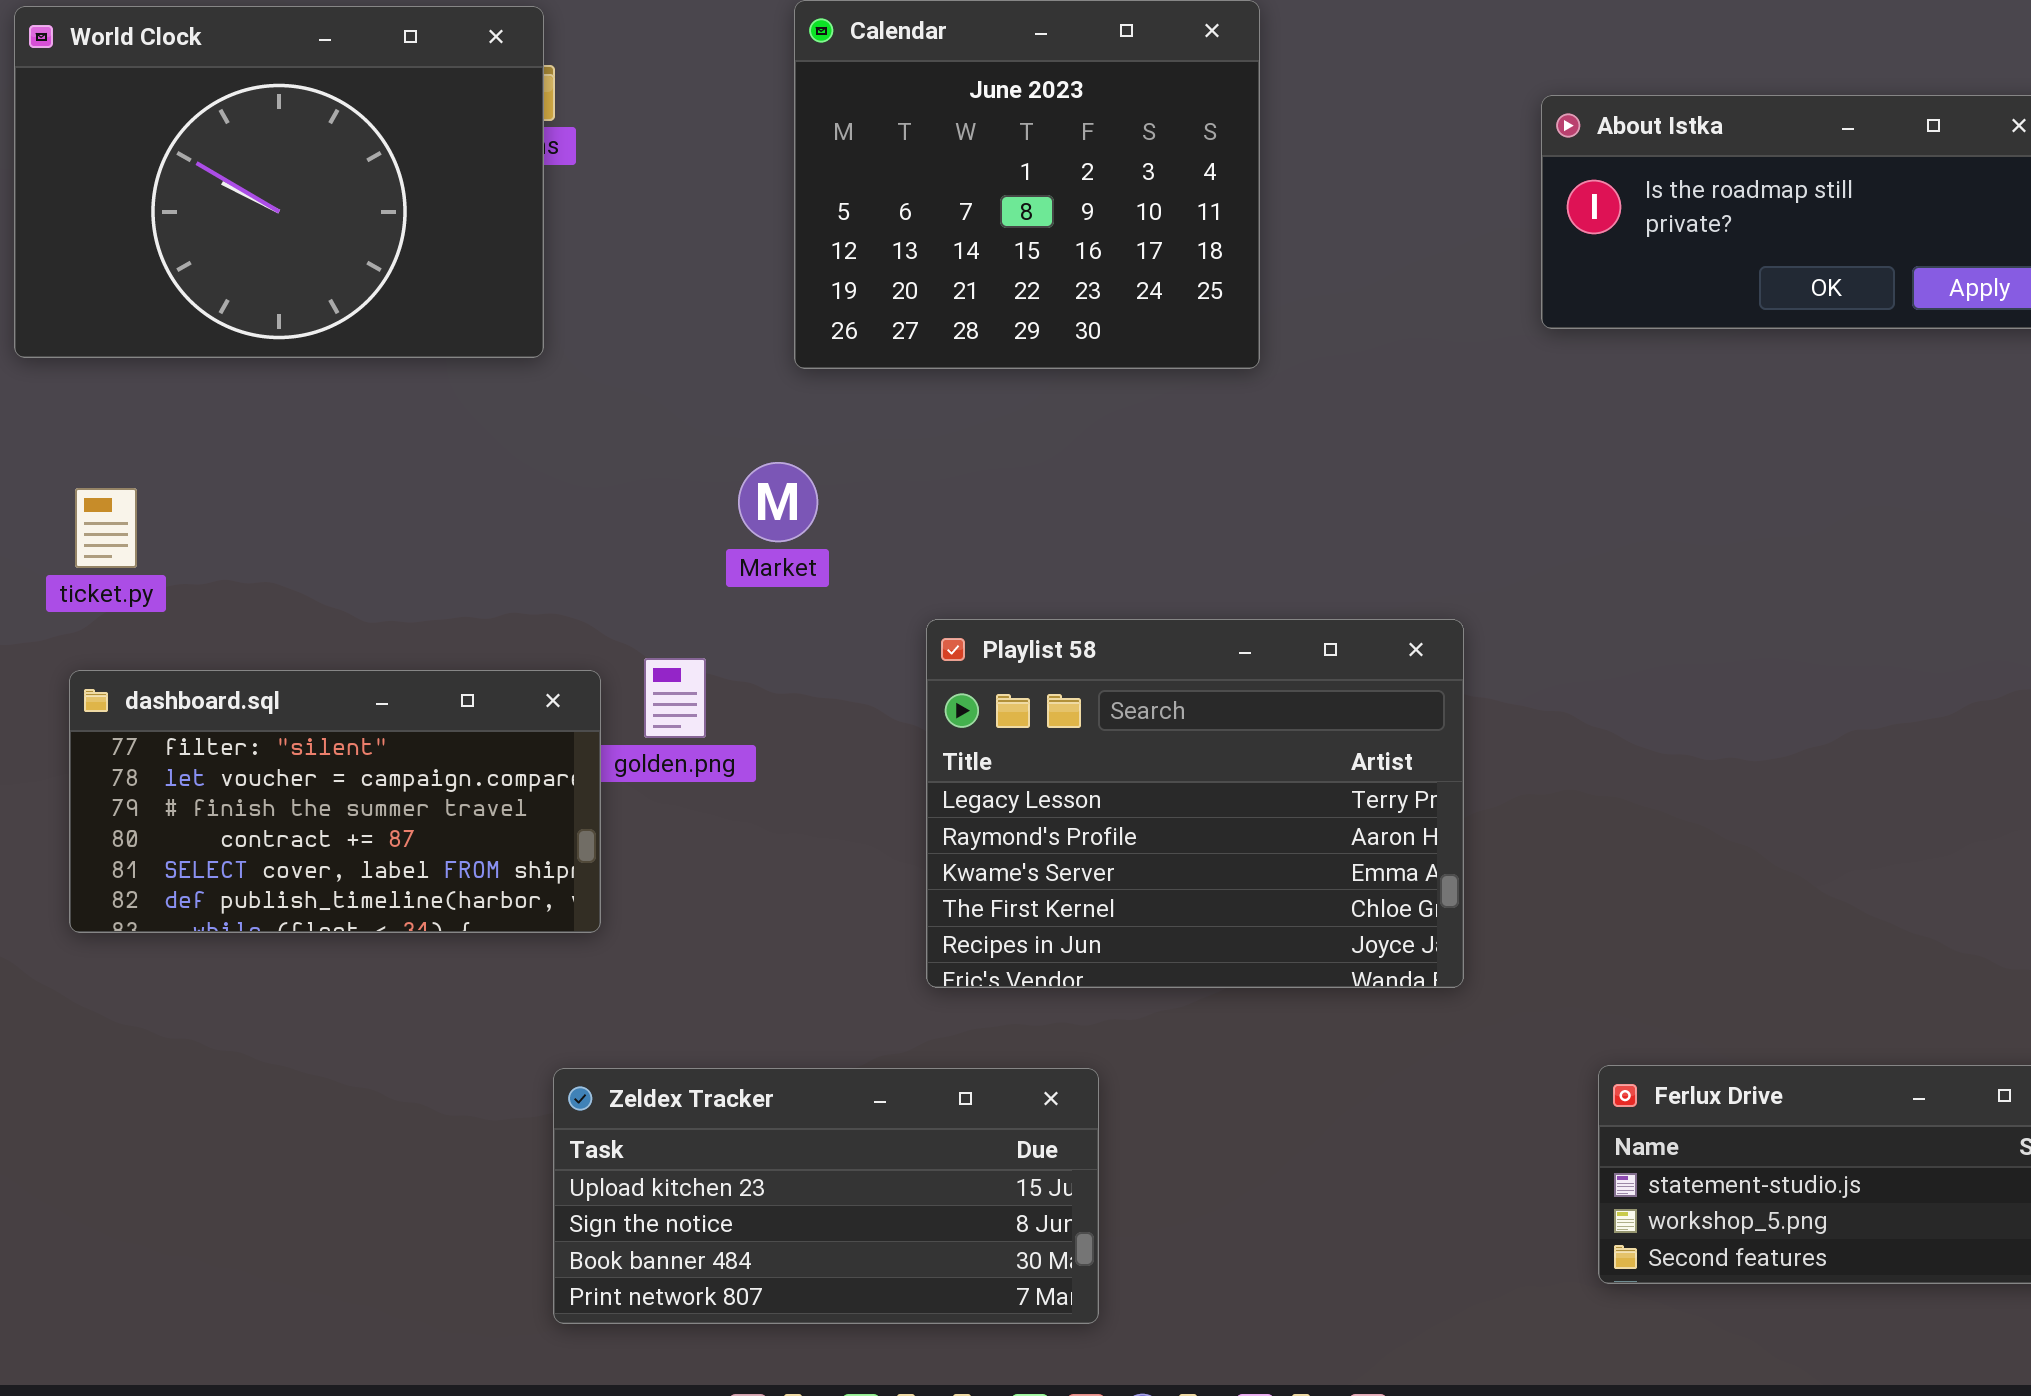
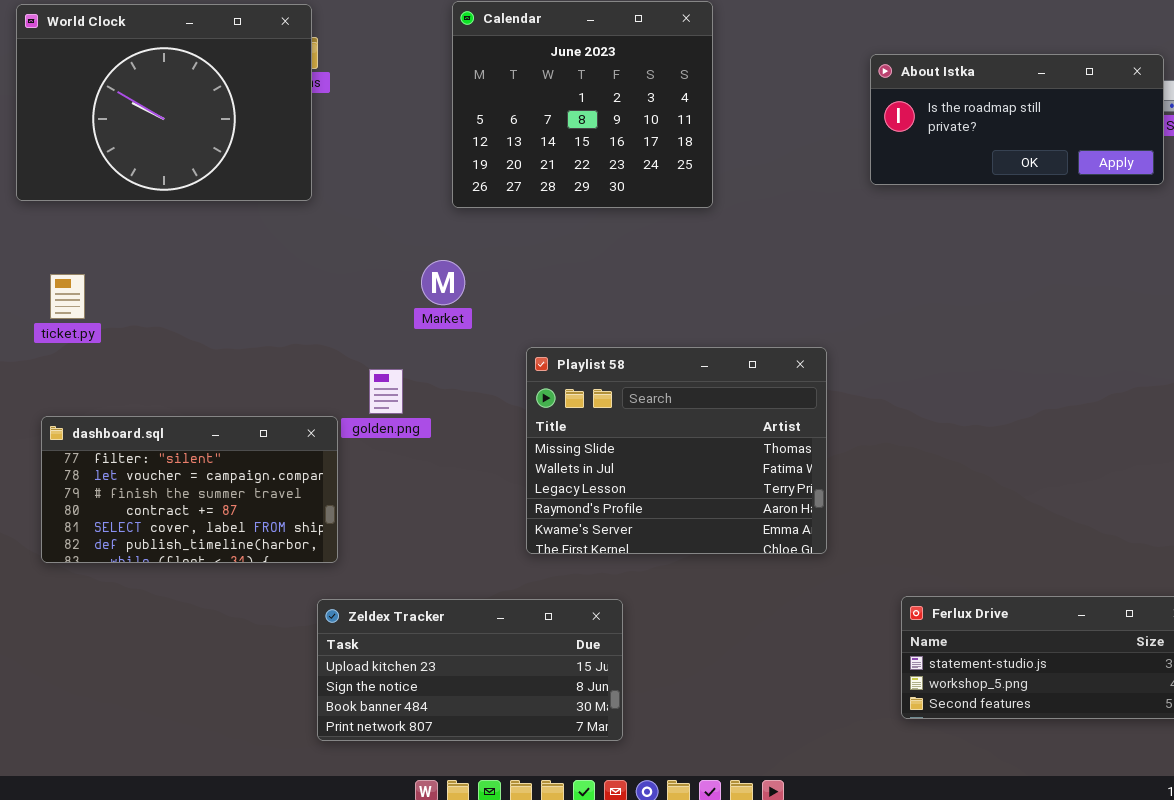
Playlist 58: [926,619,1464,988] -> [526,347,827,554], scrolled up 2 rows
dashboard.sql: [69,670,601,933] -> [41,416,338,563], moved

